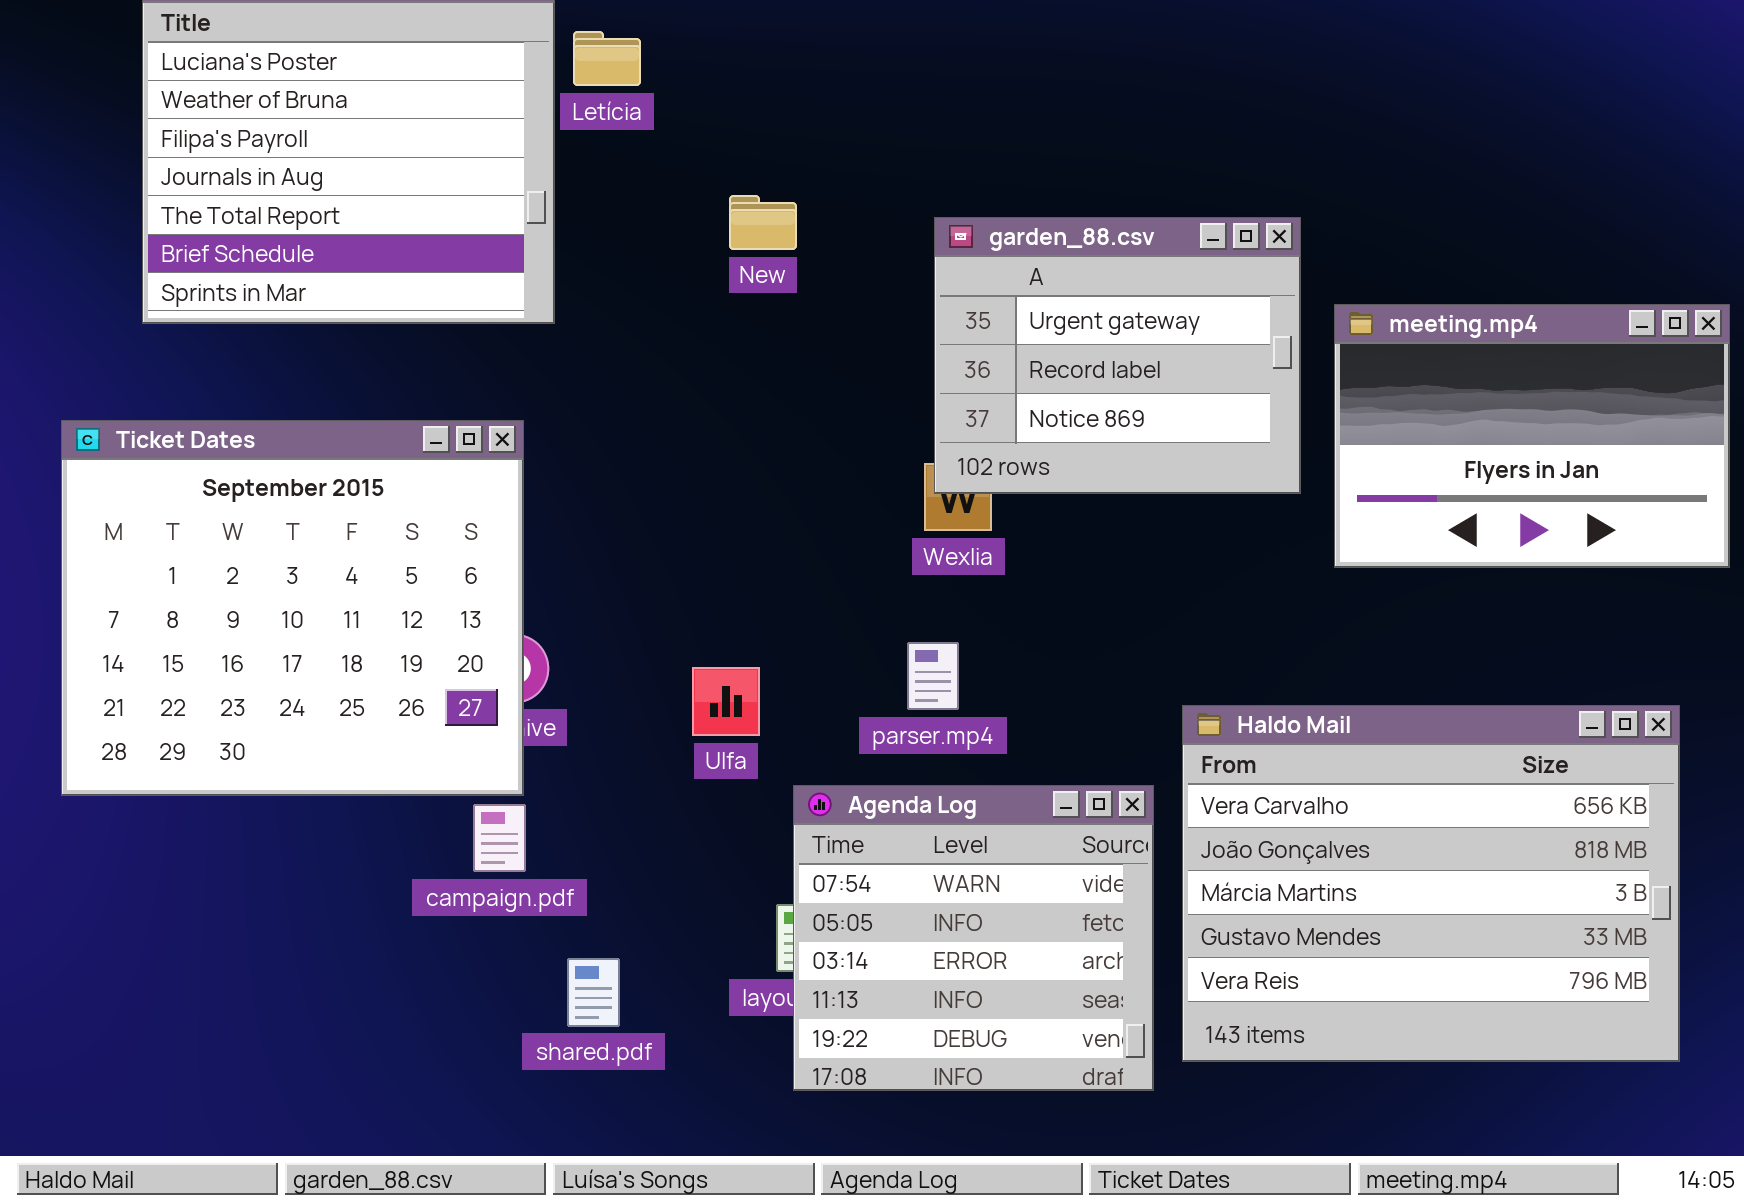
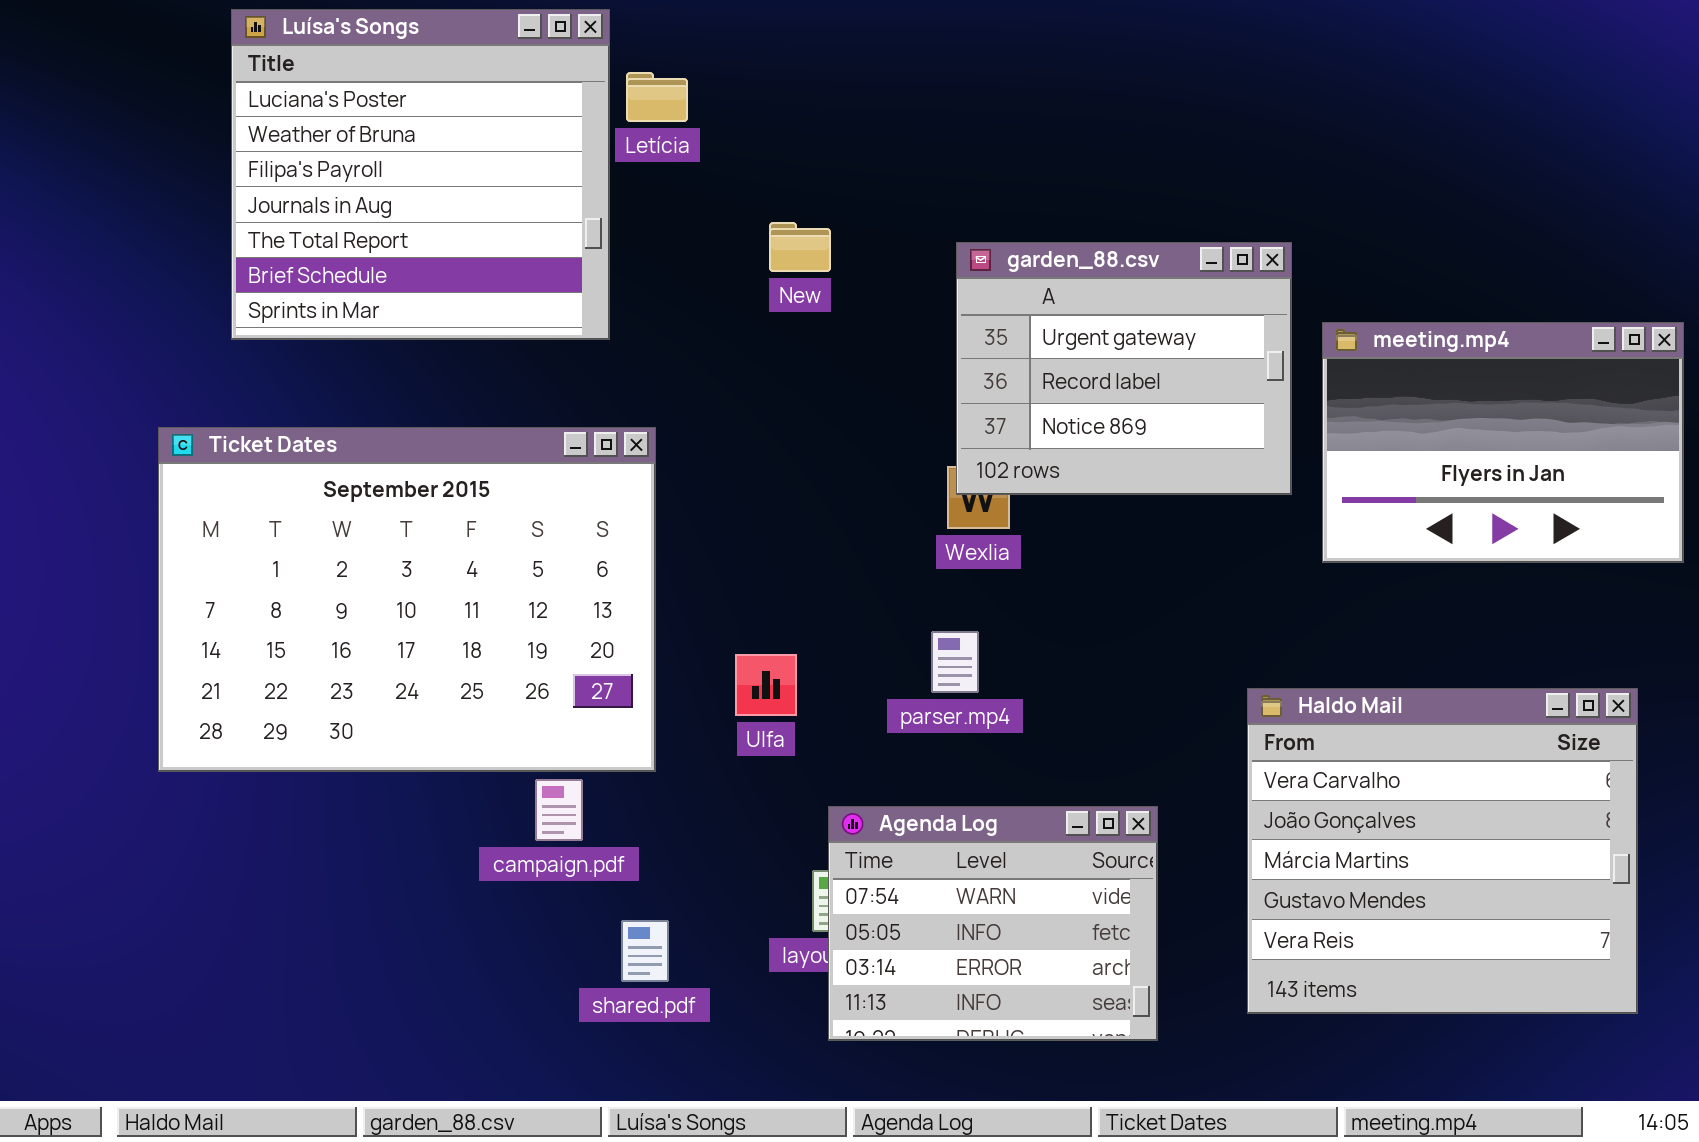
Ticket Dates: [61,420,524,796] -> [158,427,656,772], resized
Haldo Mail: [1182,705,1680,1062] -> [1247,688,1638,1014], resized
Agenda Log: [793,785,1154,1091] -> [828,806,1158,1041], resized

